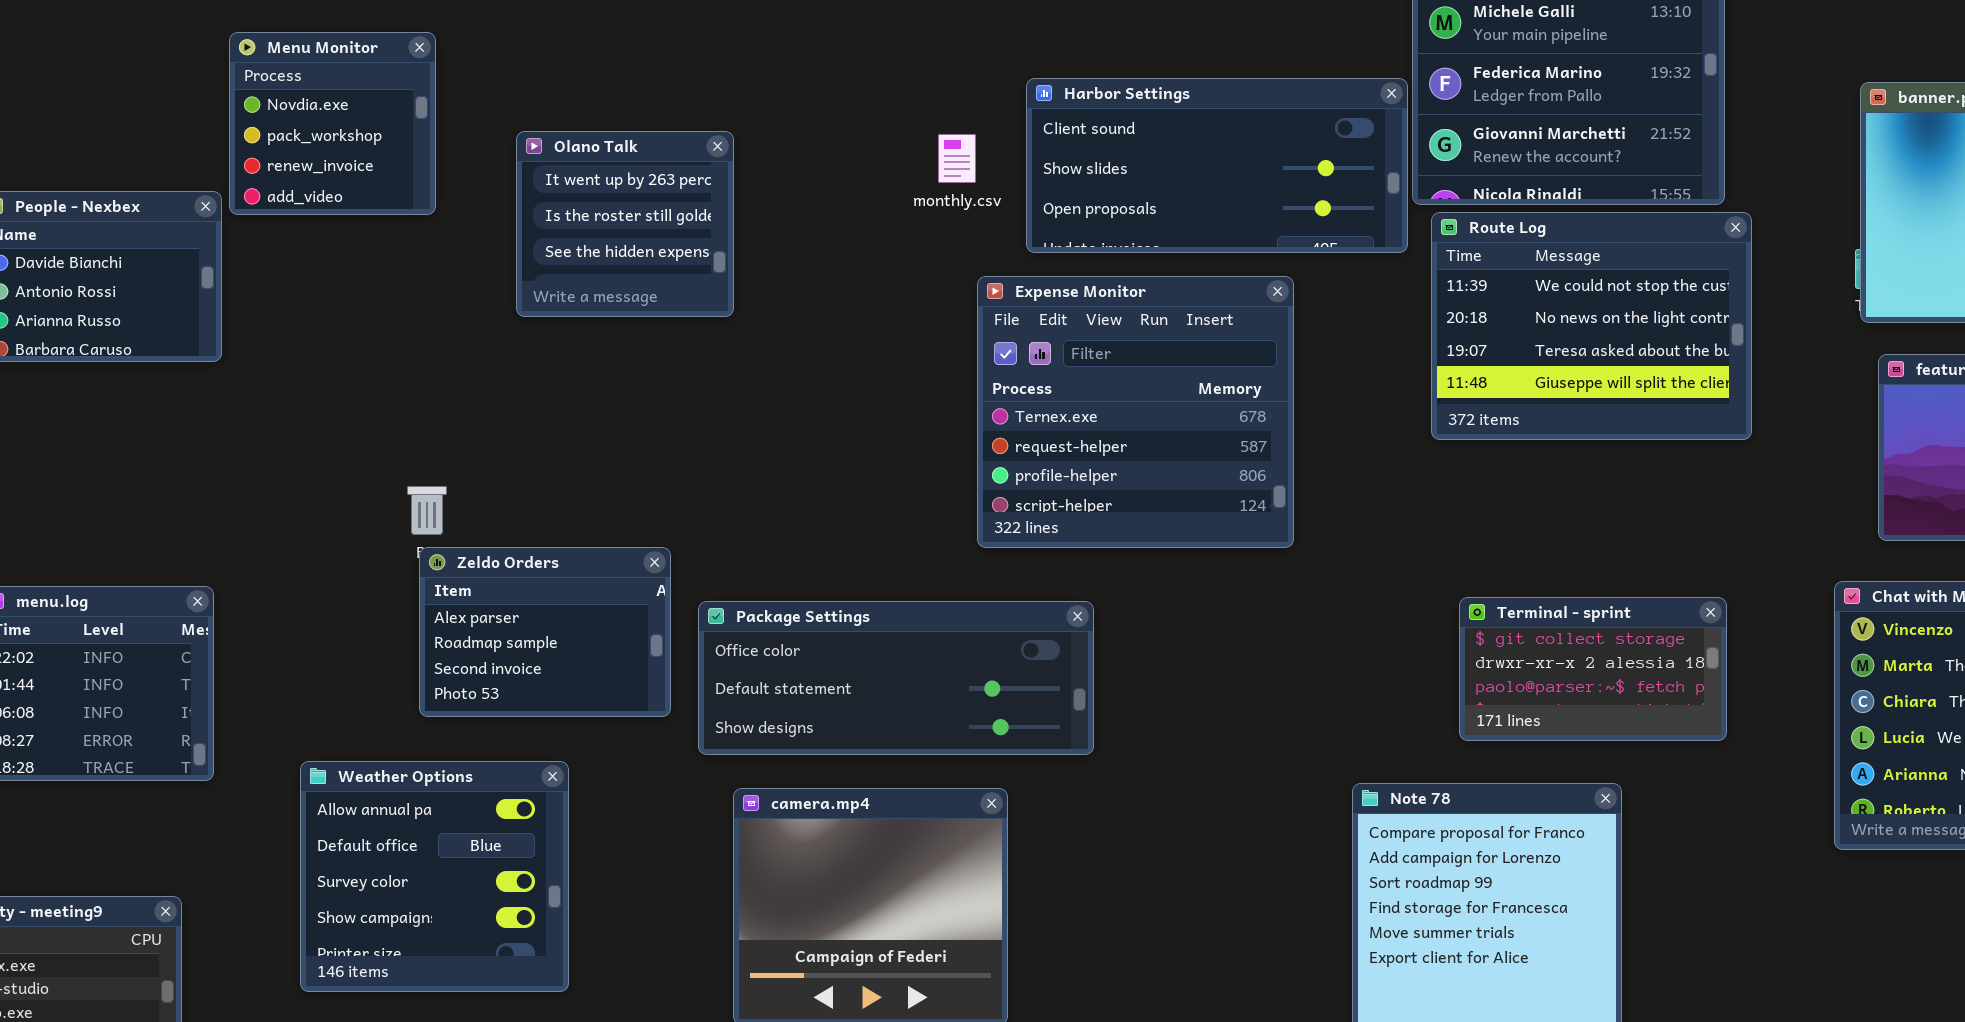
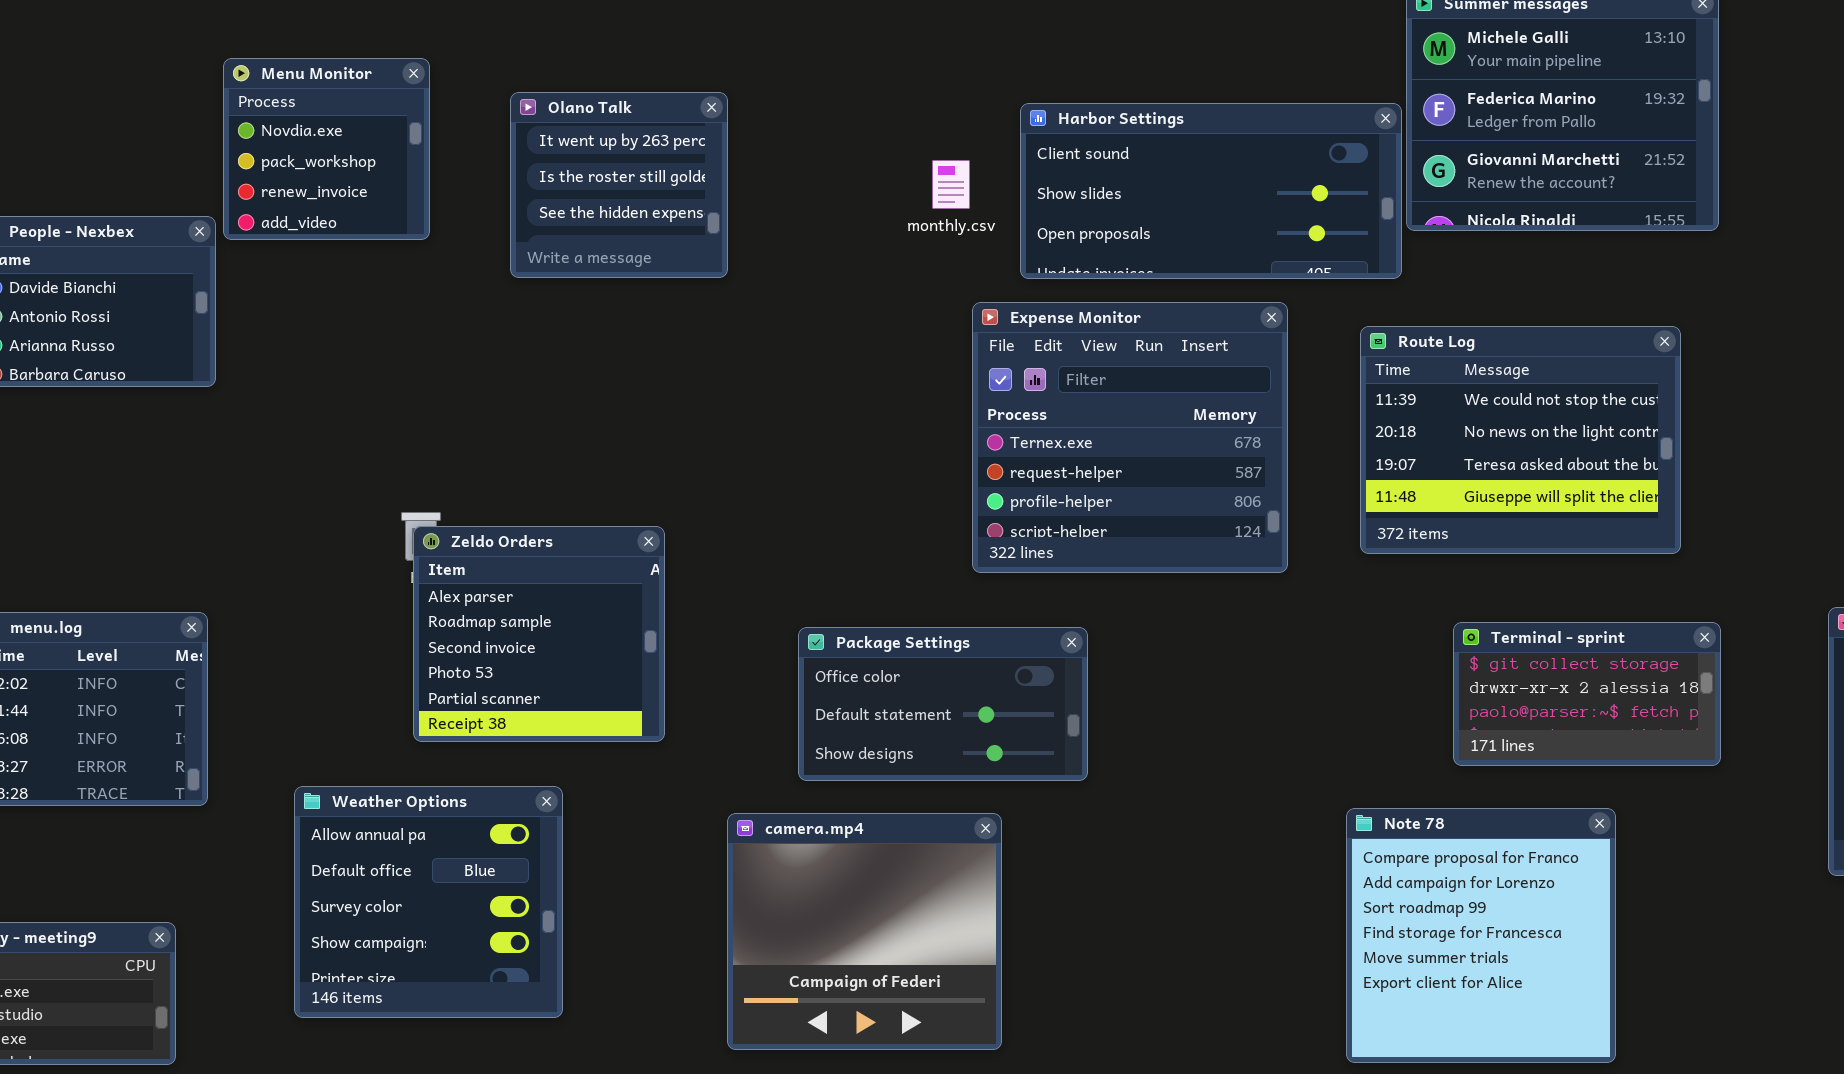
Olano Talk: [516,131,734,317] -> [510,92,728,278], moved
Route Log: [1431,212,1752,440] -> [1360,326,1681,554], moved
Zeldo Orders: [419,547,671,717] -> [413,526,665,742], resized
Package Settings: [698,601,1094,755] -> [798,627,1088,781], resized

